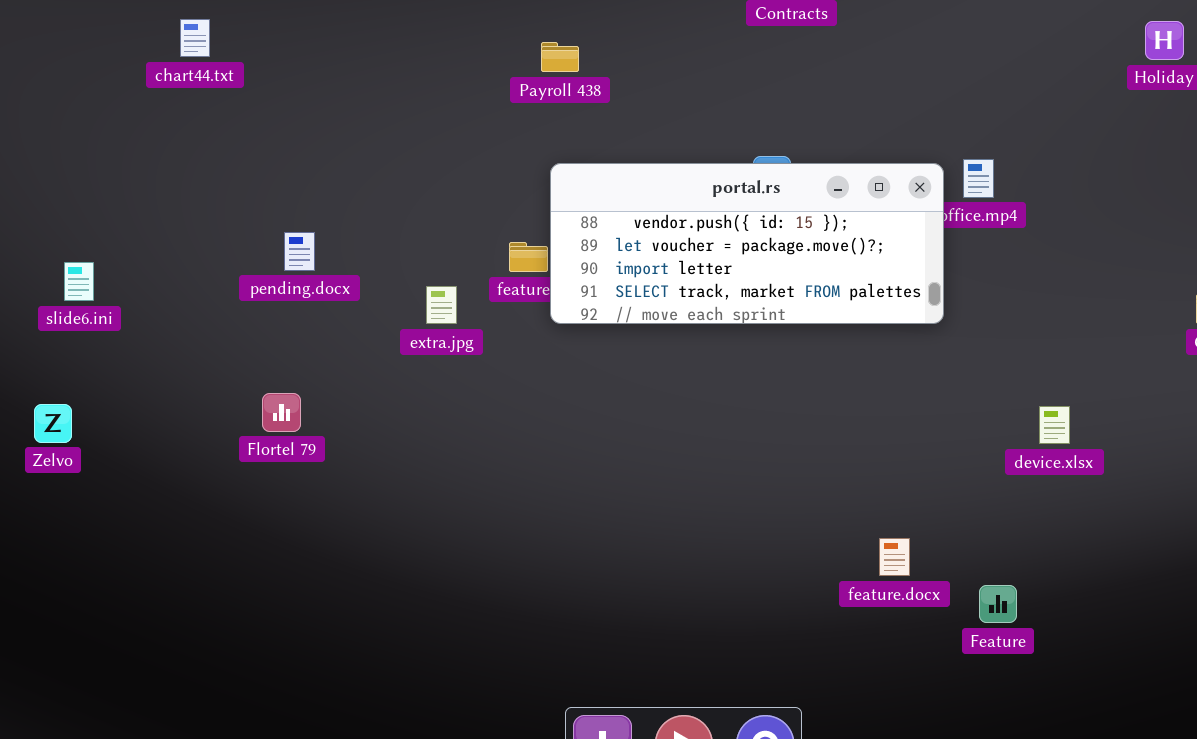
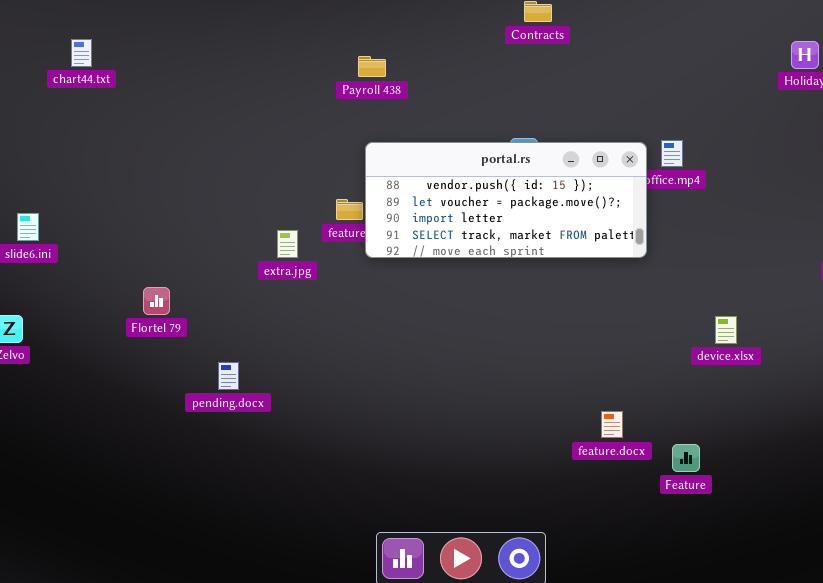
chart44.txt: [180,19,210,57] -> [71,39,92,67], moved
pending.docx: [284,232,315,271] -> [218,362,239,390], moved
Flortel 79: [262,393,301,432] -> [143,287,170,315], moved

